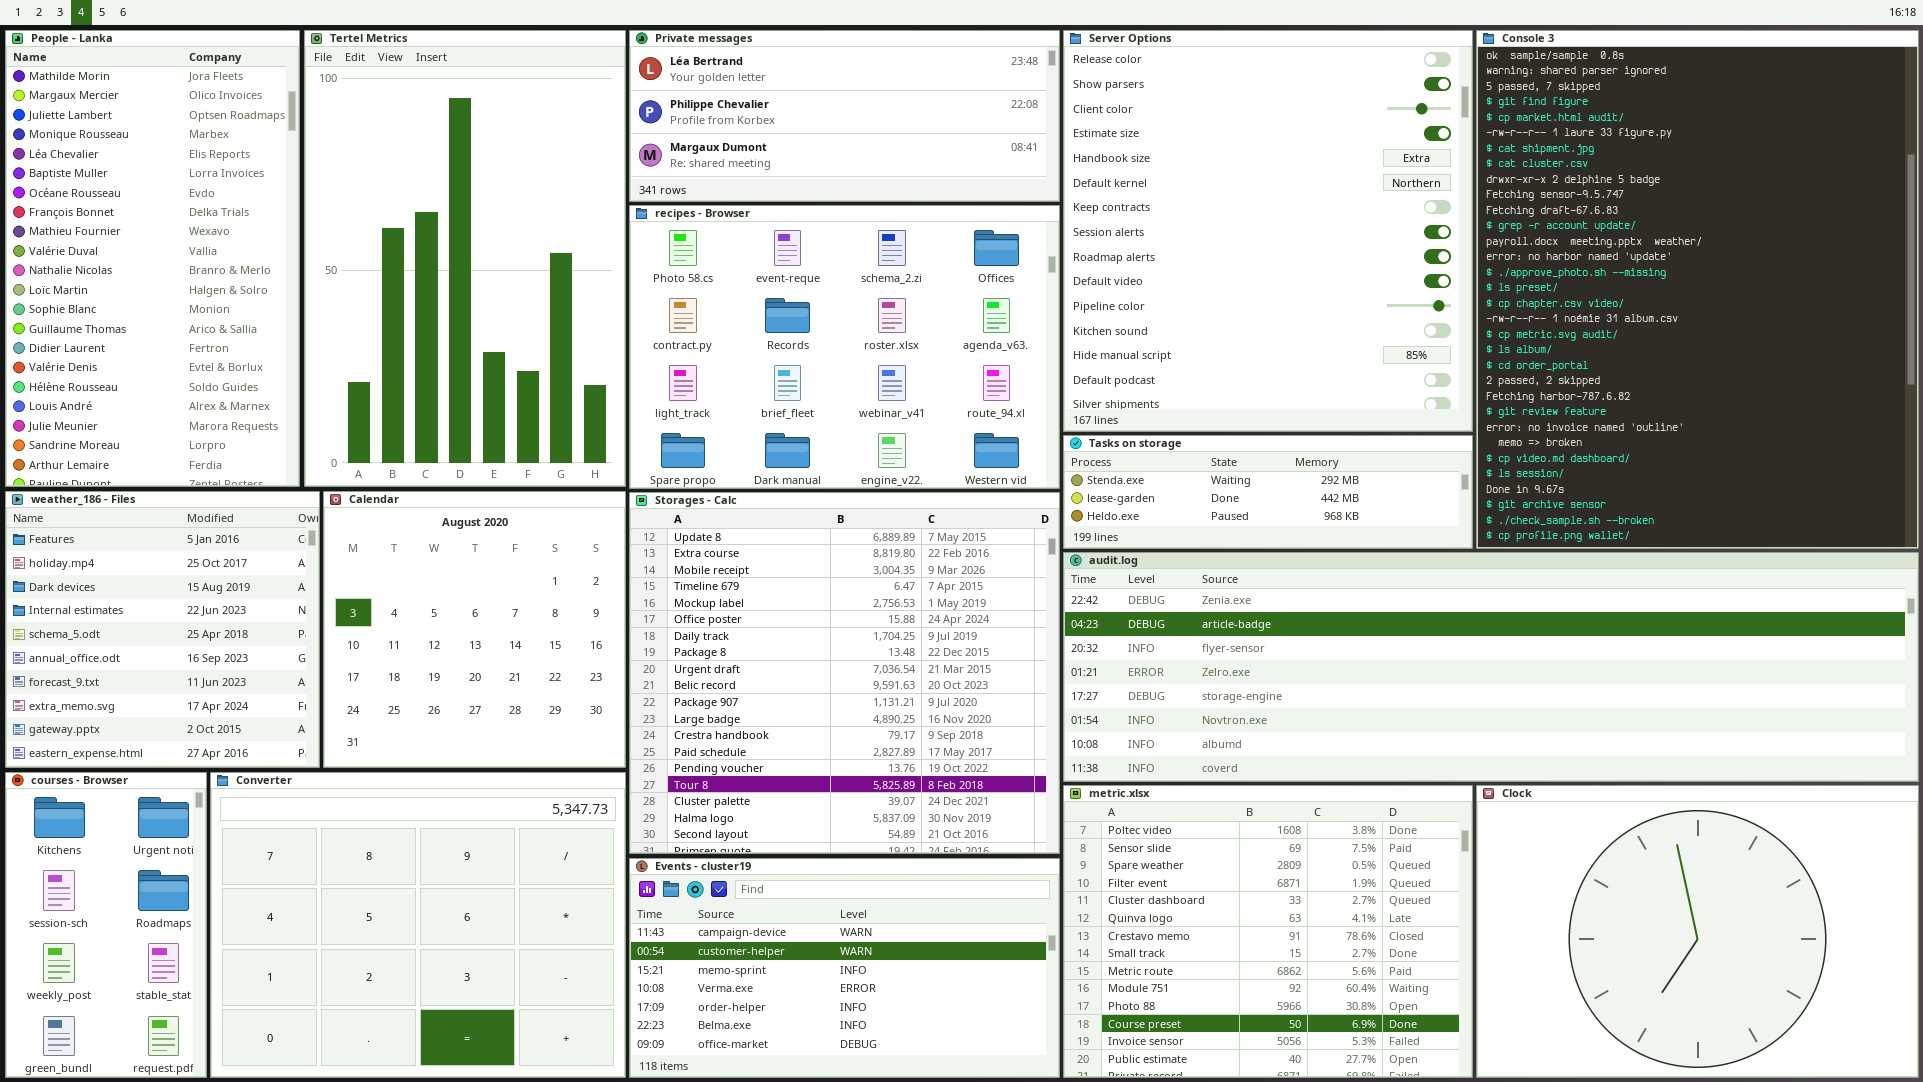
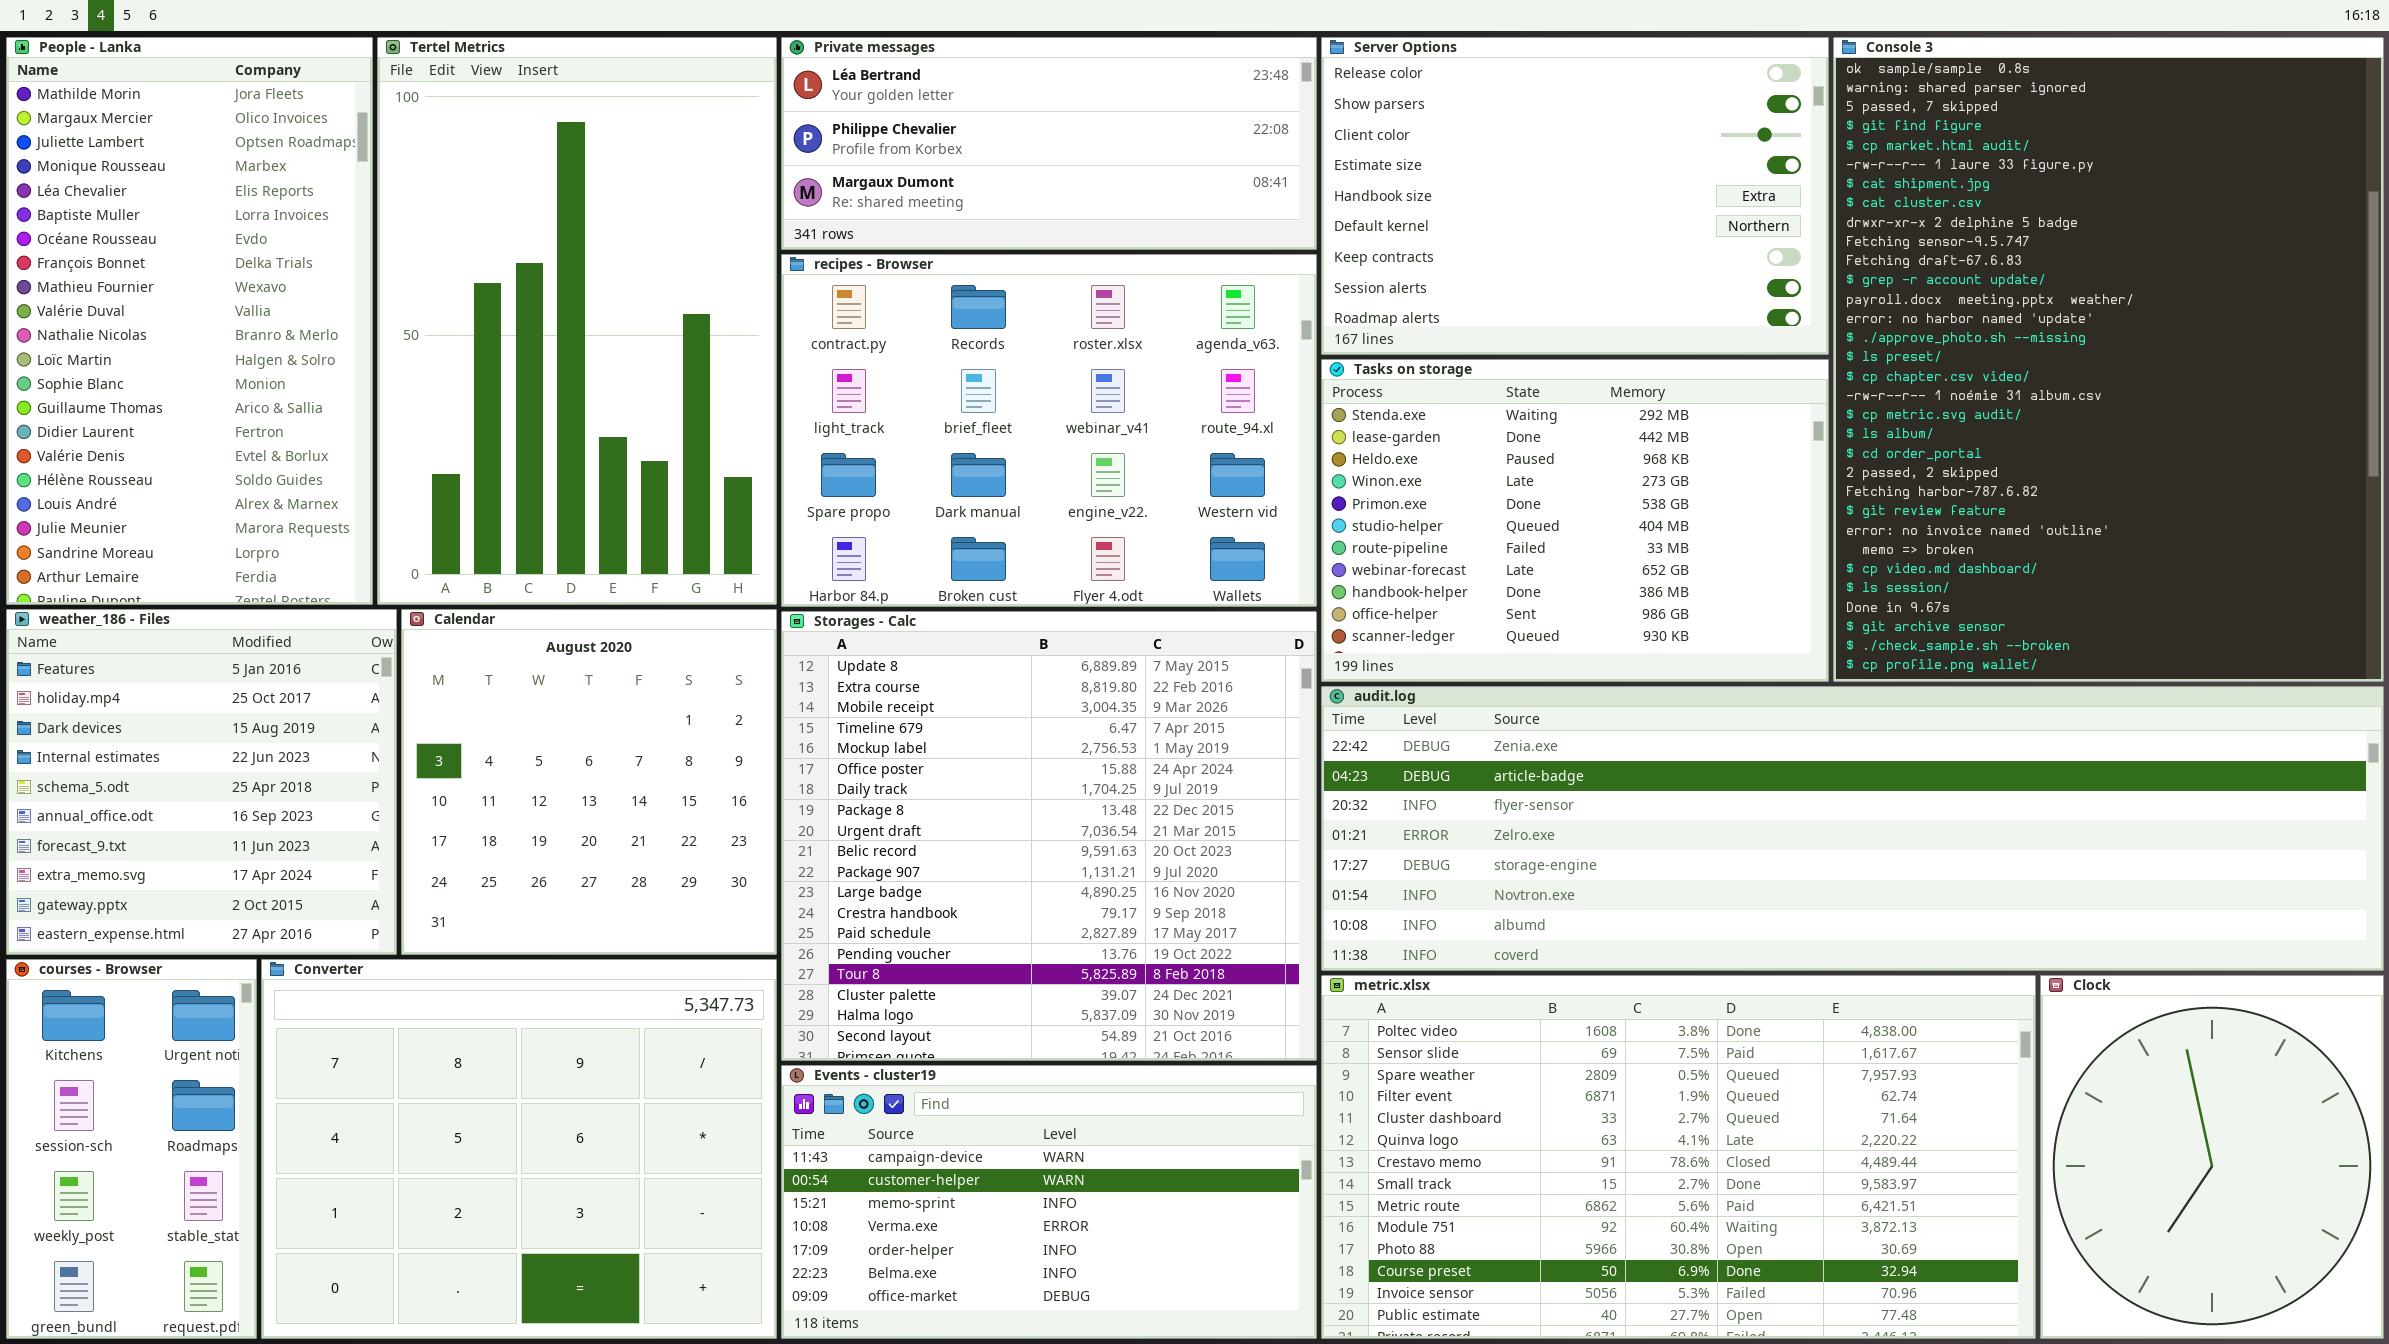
Server Options: [1063,30,1473,432] -> [1321,37,1829,355], resized
recipes - Browser: [629,205,1060,489] -> [781,254,1317,607], scrolled down 1 row
Tasks on storage: [1063,435,1473,549] -> [1321,359,1829,682], resized
metric.xlsx: [1063,785,1473,1078] -> [1321,975,2036,1339], resized
Clock: [1476,785,1919,1078] -> [2040,975,2384,1339], resized

